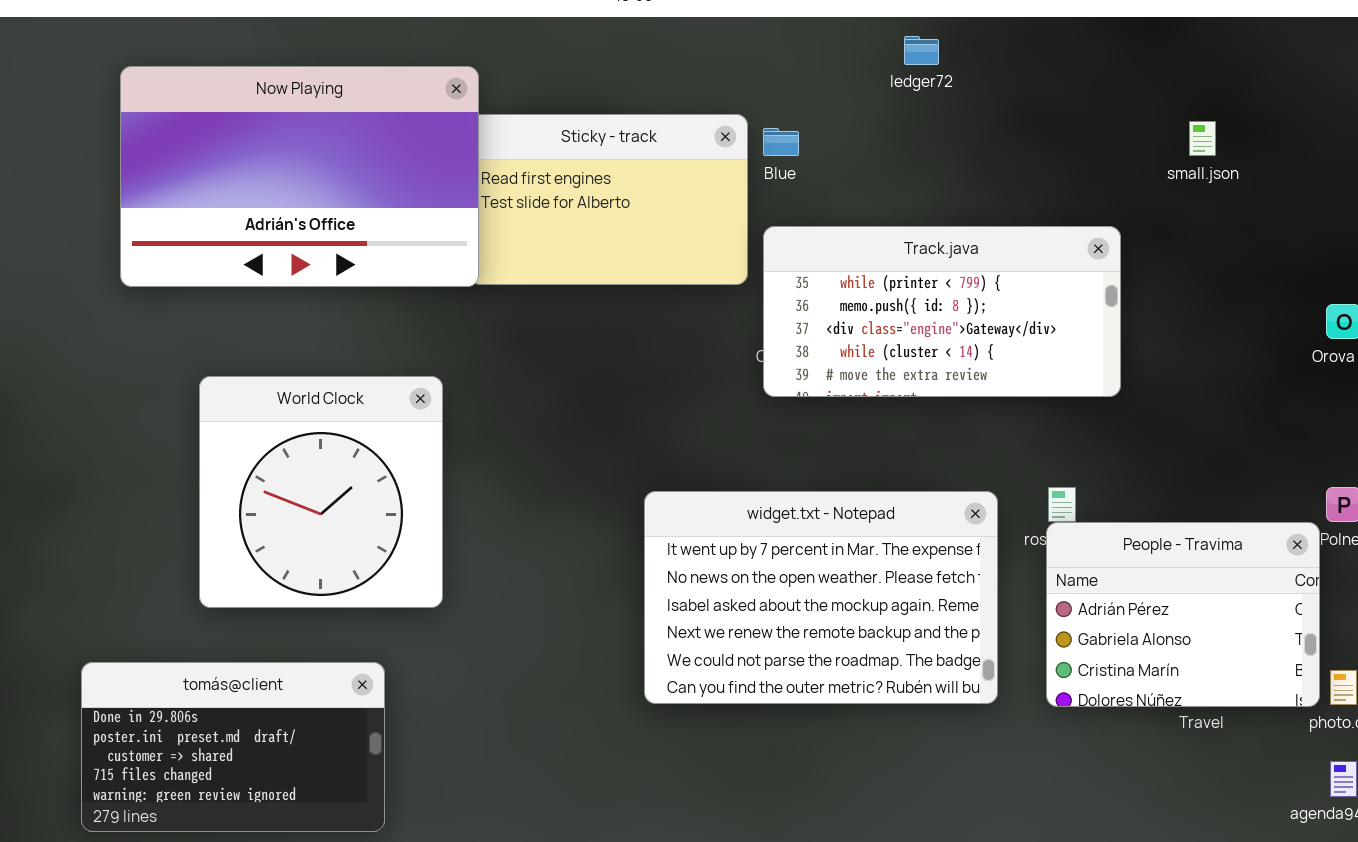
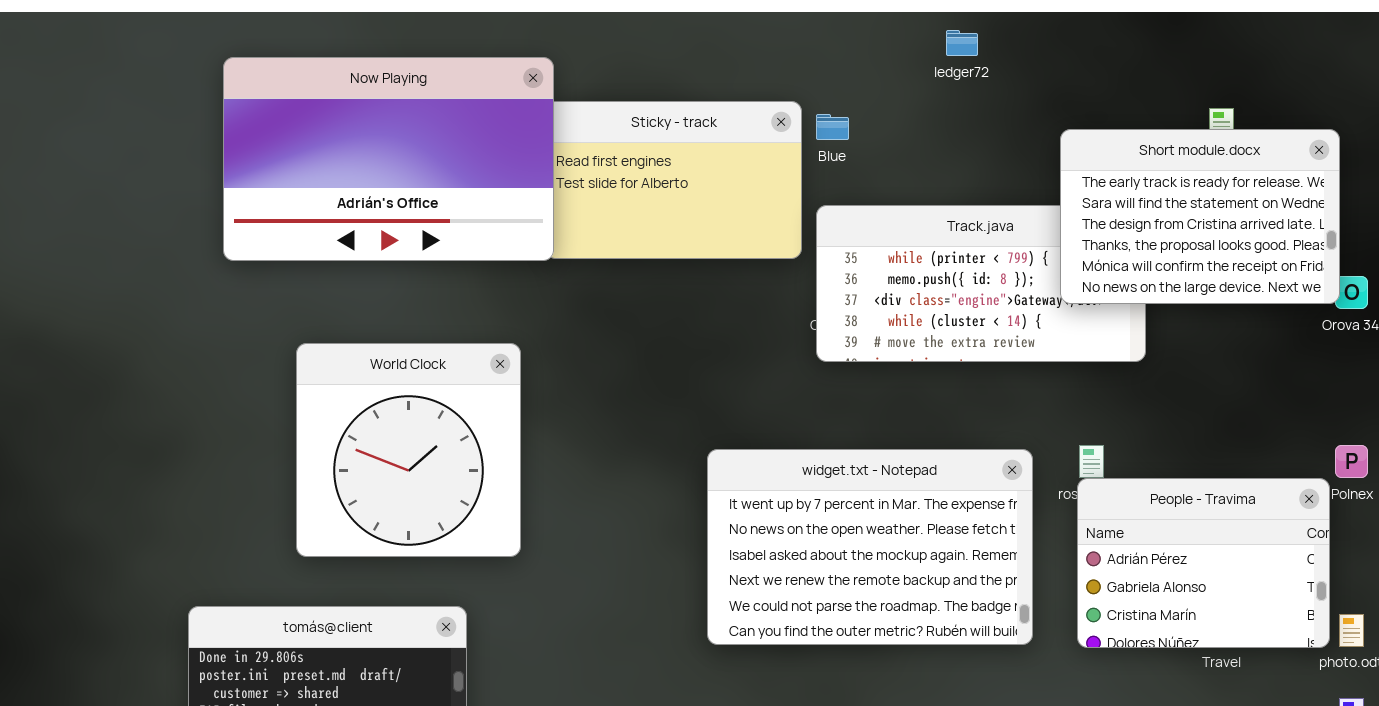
Short module.docx: none -> [1060,129,1340,304], opened

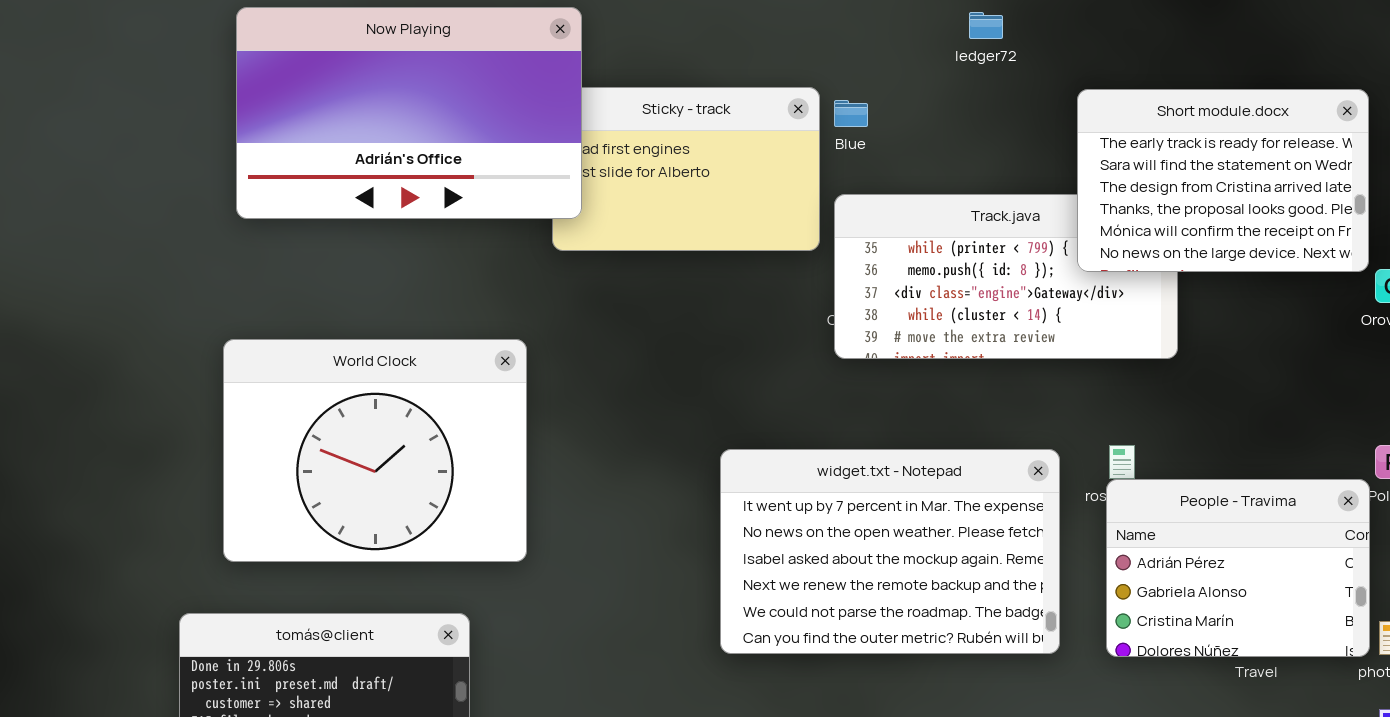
Now Playing: [223,57,554,261] -> [236,7,582,219], moved
Short module.docx: [1060,129,1340,304] -> [1077,89,1369,272], moved
World Clock: [296,343,521,557] -> [223,339,527,562], resized

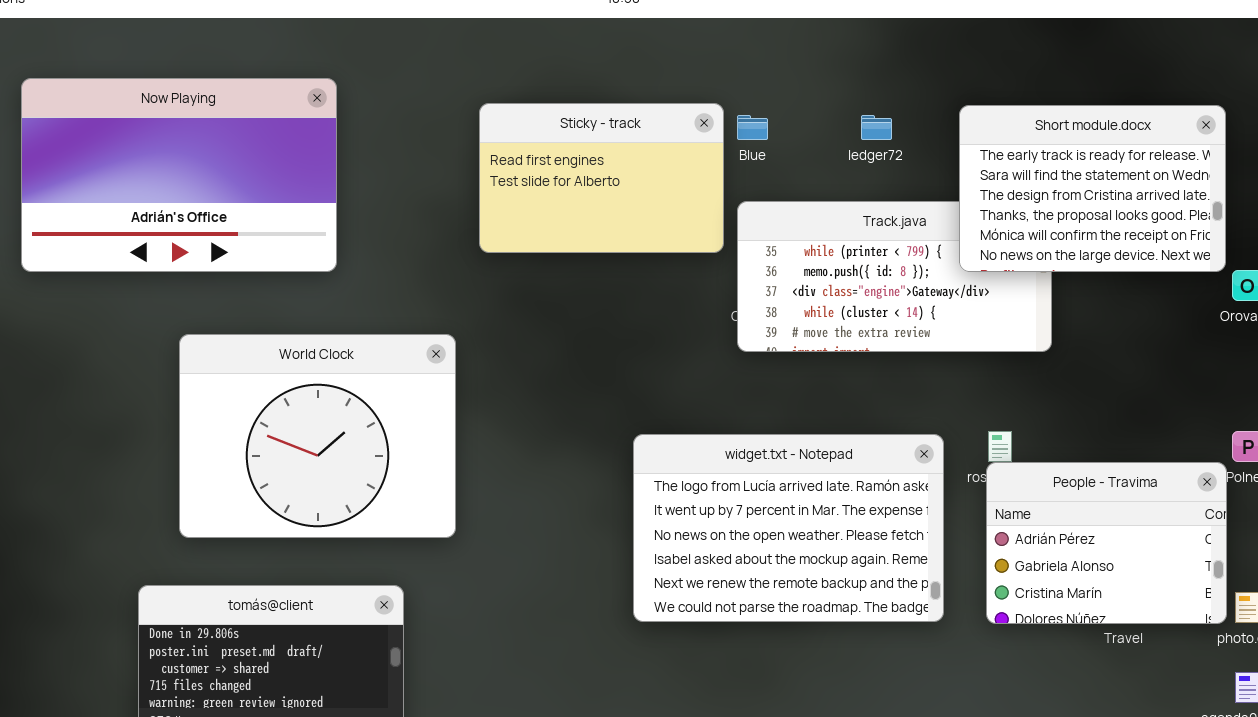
Now Playing: [236,7,582,219] -> [21,78,337,272], moved
ledger72: [969,12,1003,39] -> [861,115,892,140], moved
widget.txt - Notepad: [720,449,1060,654] -> [633,434,944,622], scrolled up 1 row

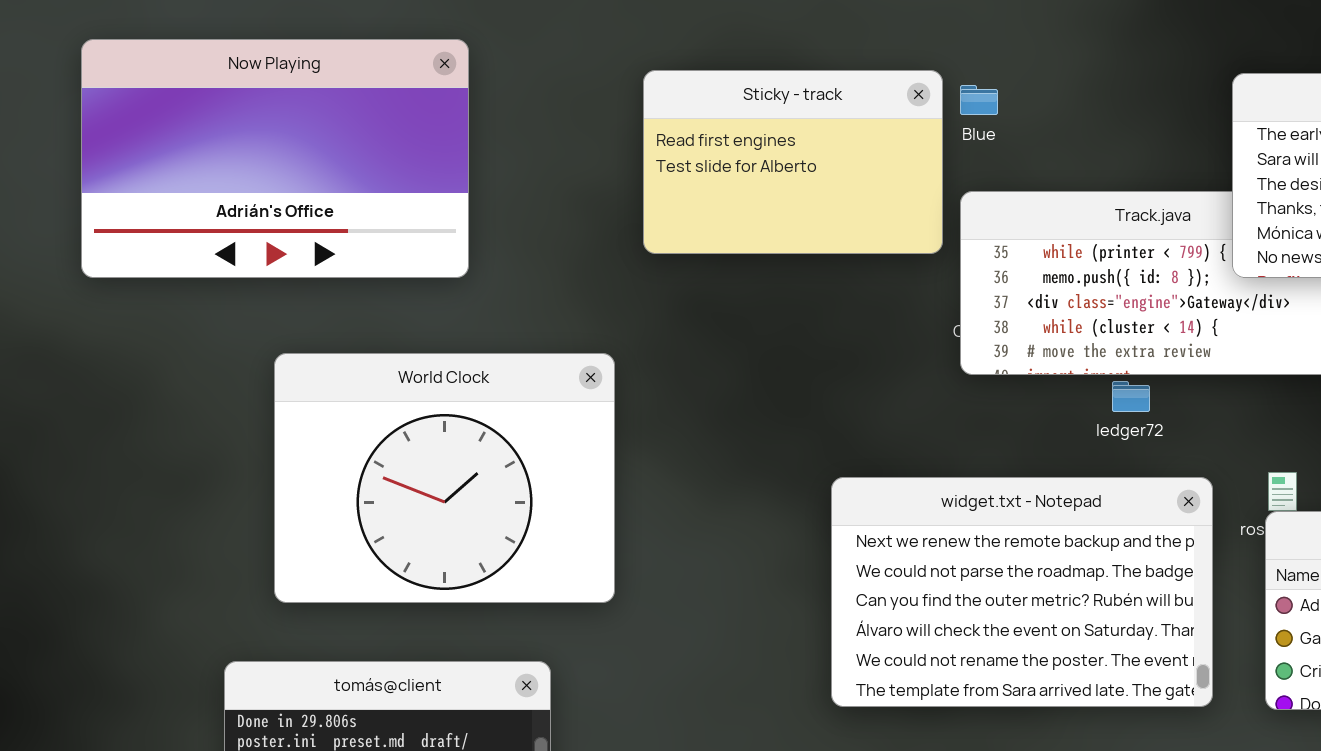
ledger72: [861,115,892,140] -> [1112,381,1150,412], moved
widget.txt - Notepad: [633,434,944,622] -> [831,477,1213,707], scrolled down 4 rows

